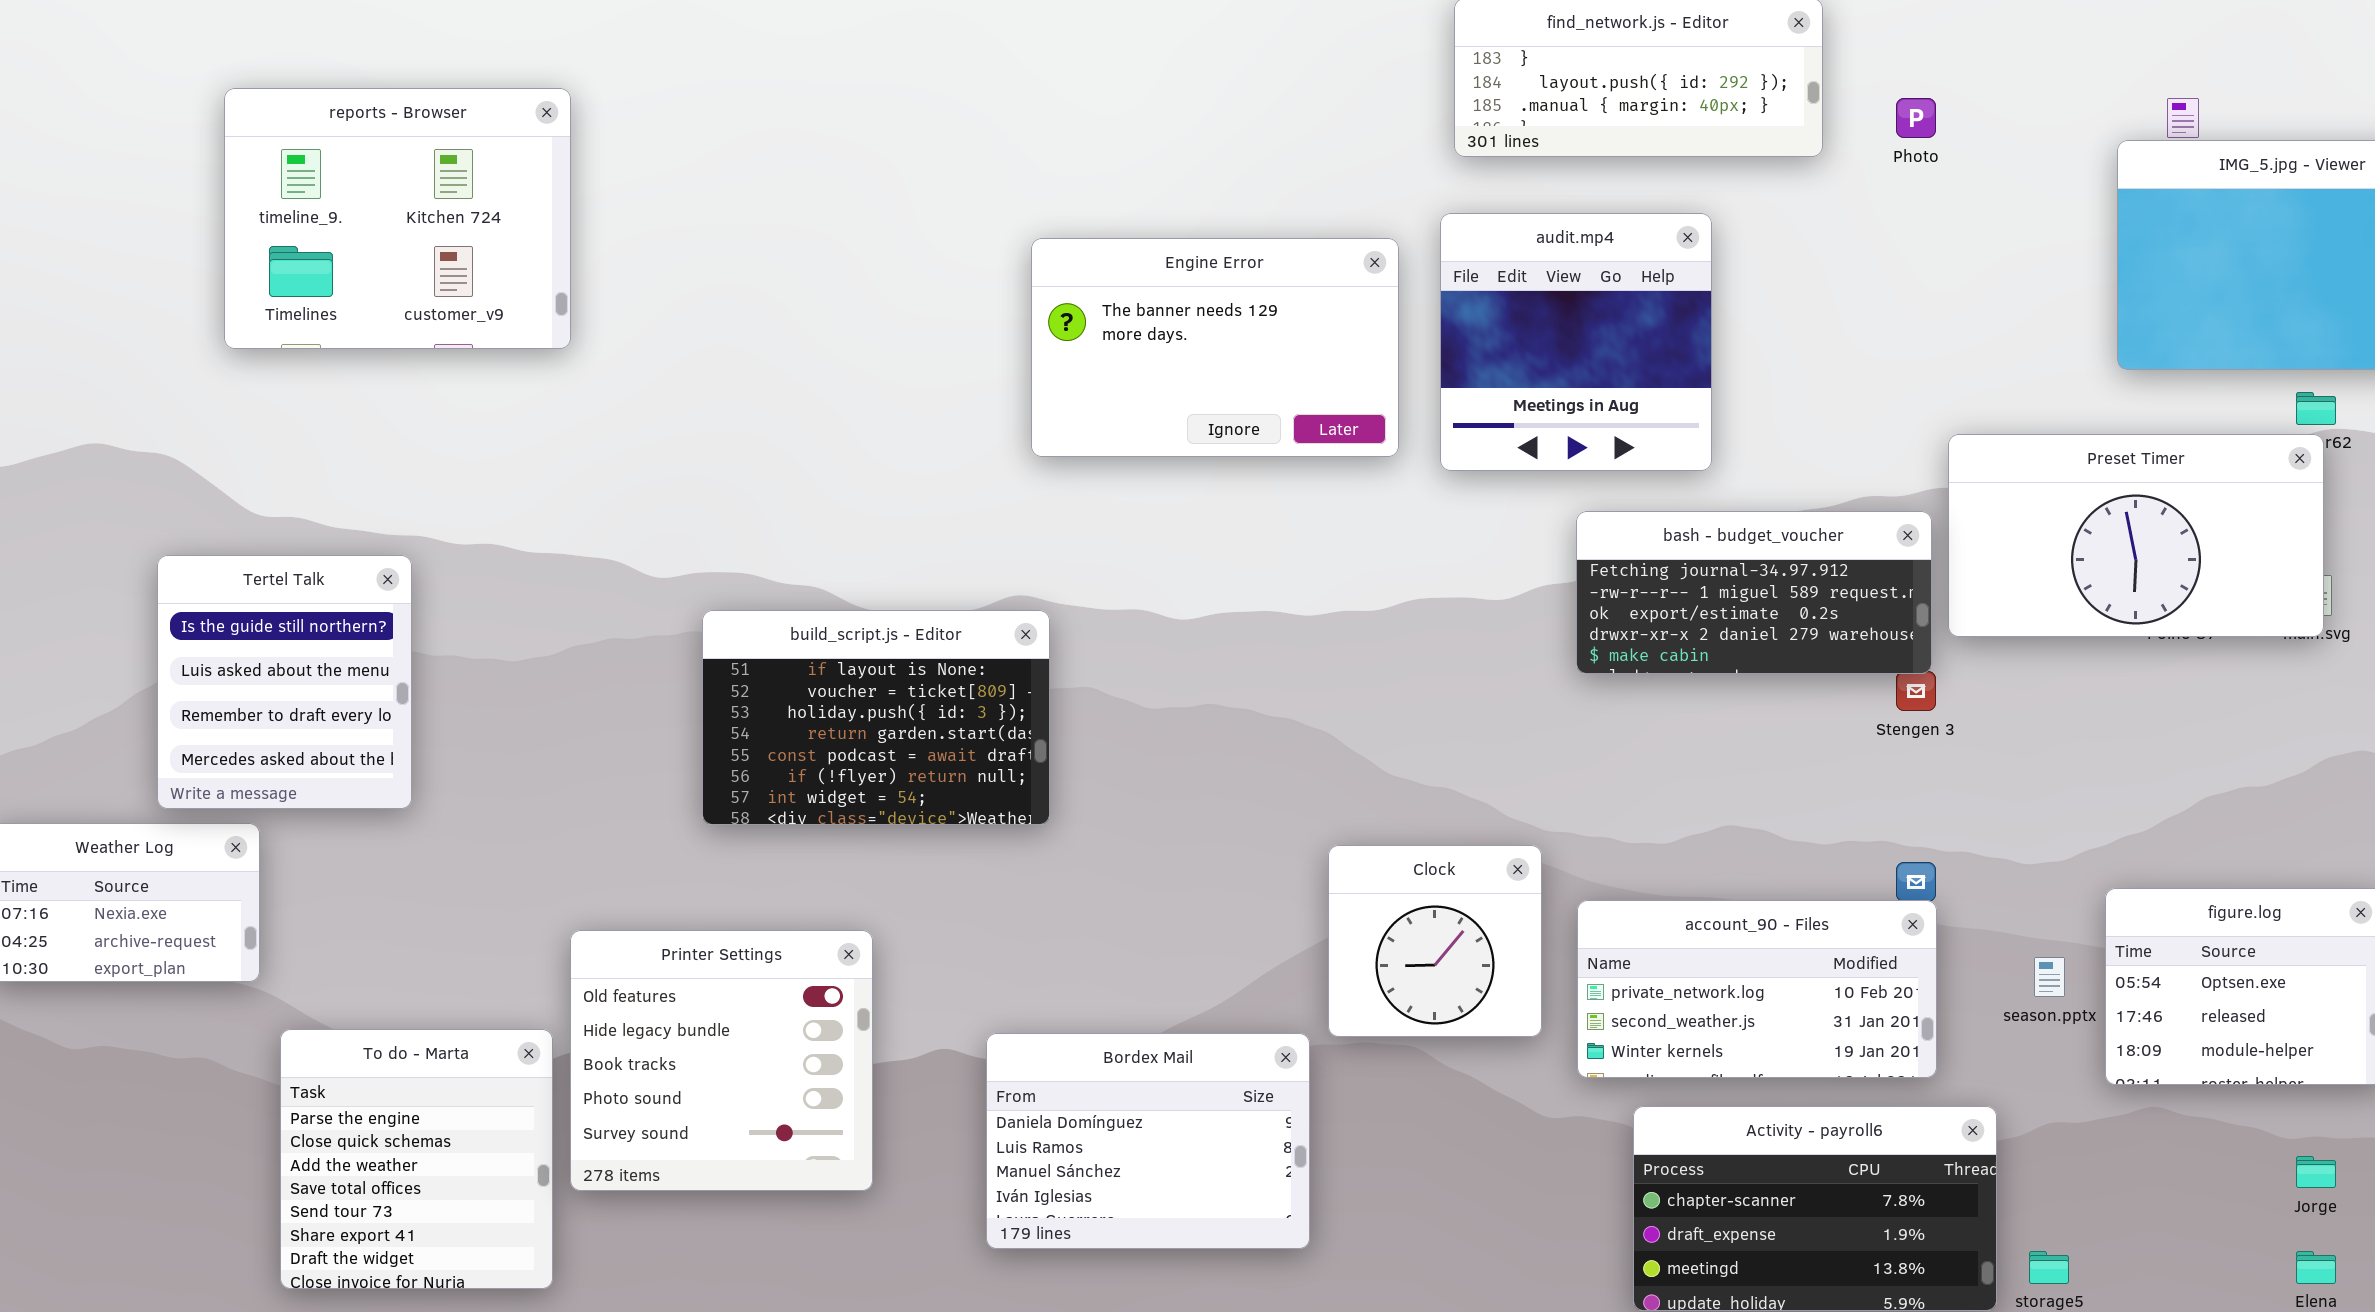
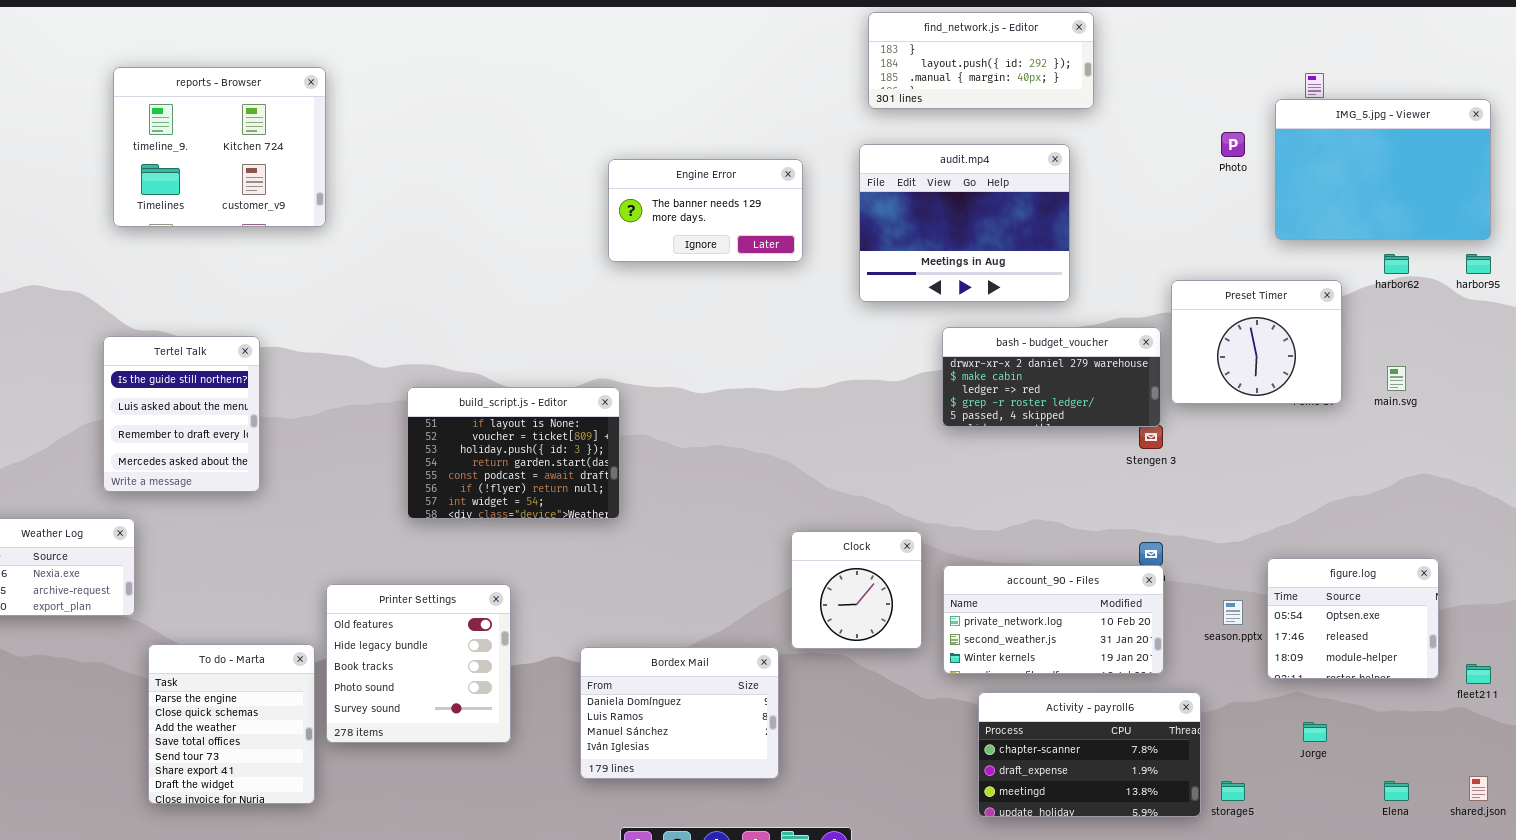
Photo: [1896,98,1936,138] -> [1221,132,1245,157], moved
audit.mp4: [1440,213,1712,471] -> [859,144,1070,302], resized
Engine Error: [1031,238,1399,457] -> [608,159,803,262], resized
Preset Timer: [1948,434,2324,637] -> [1171,280,1342,404], resized
bash - budget_voucher: [1576,511,1932,674] -> [942,327,1161,427], scrolled down 3 rows
Tertel Talk: [157,555,412,809] -> [103,336,260,492], moved
Jorge: [2296,1156,2336,1188] -> [1303,722,1327,742], moved

